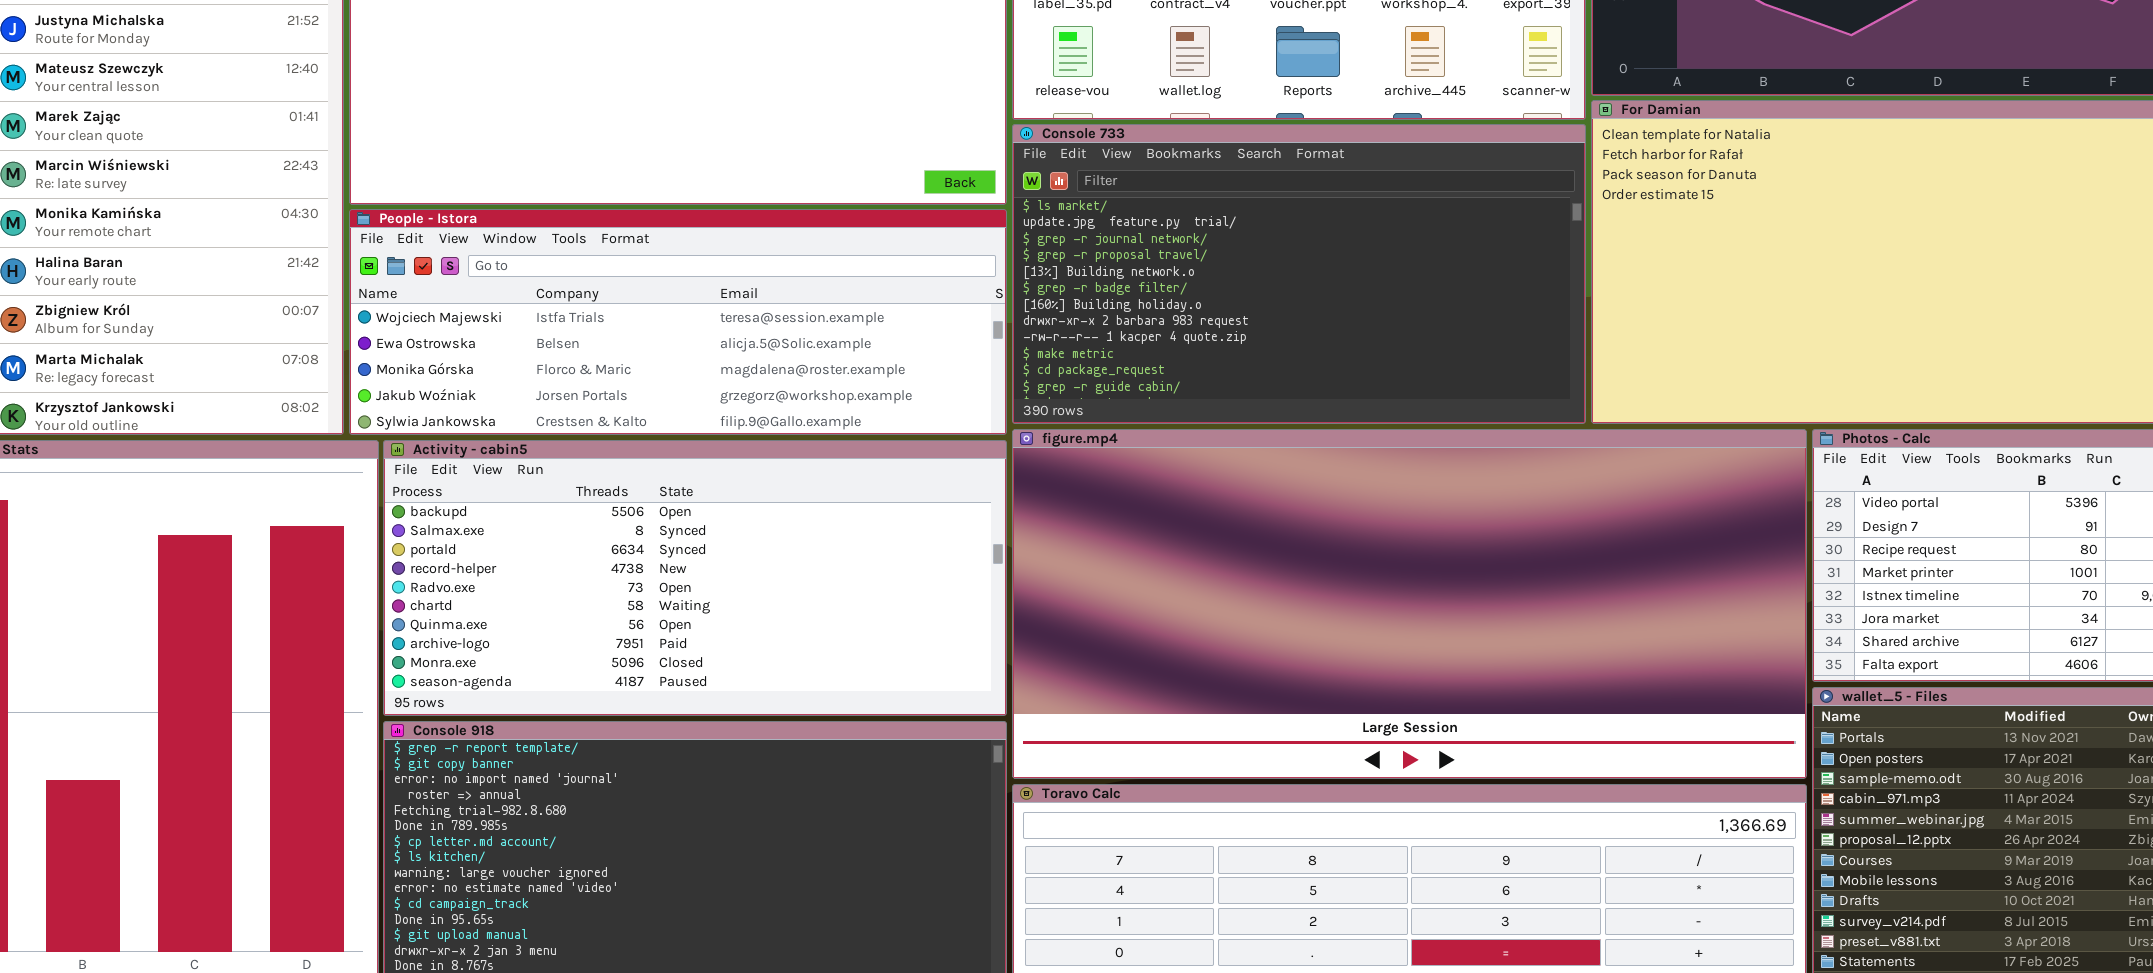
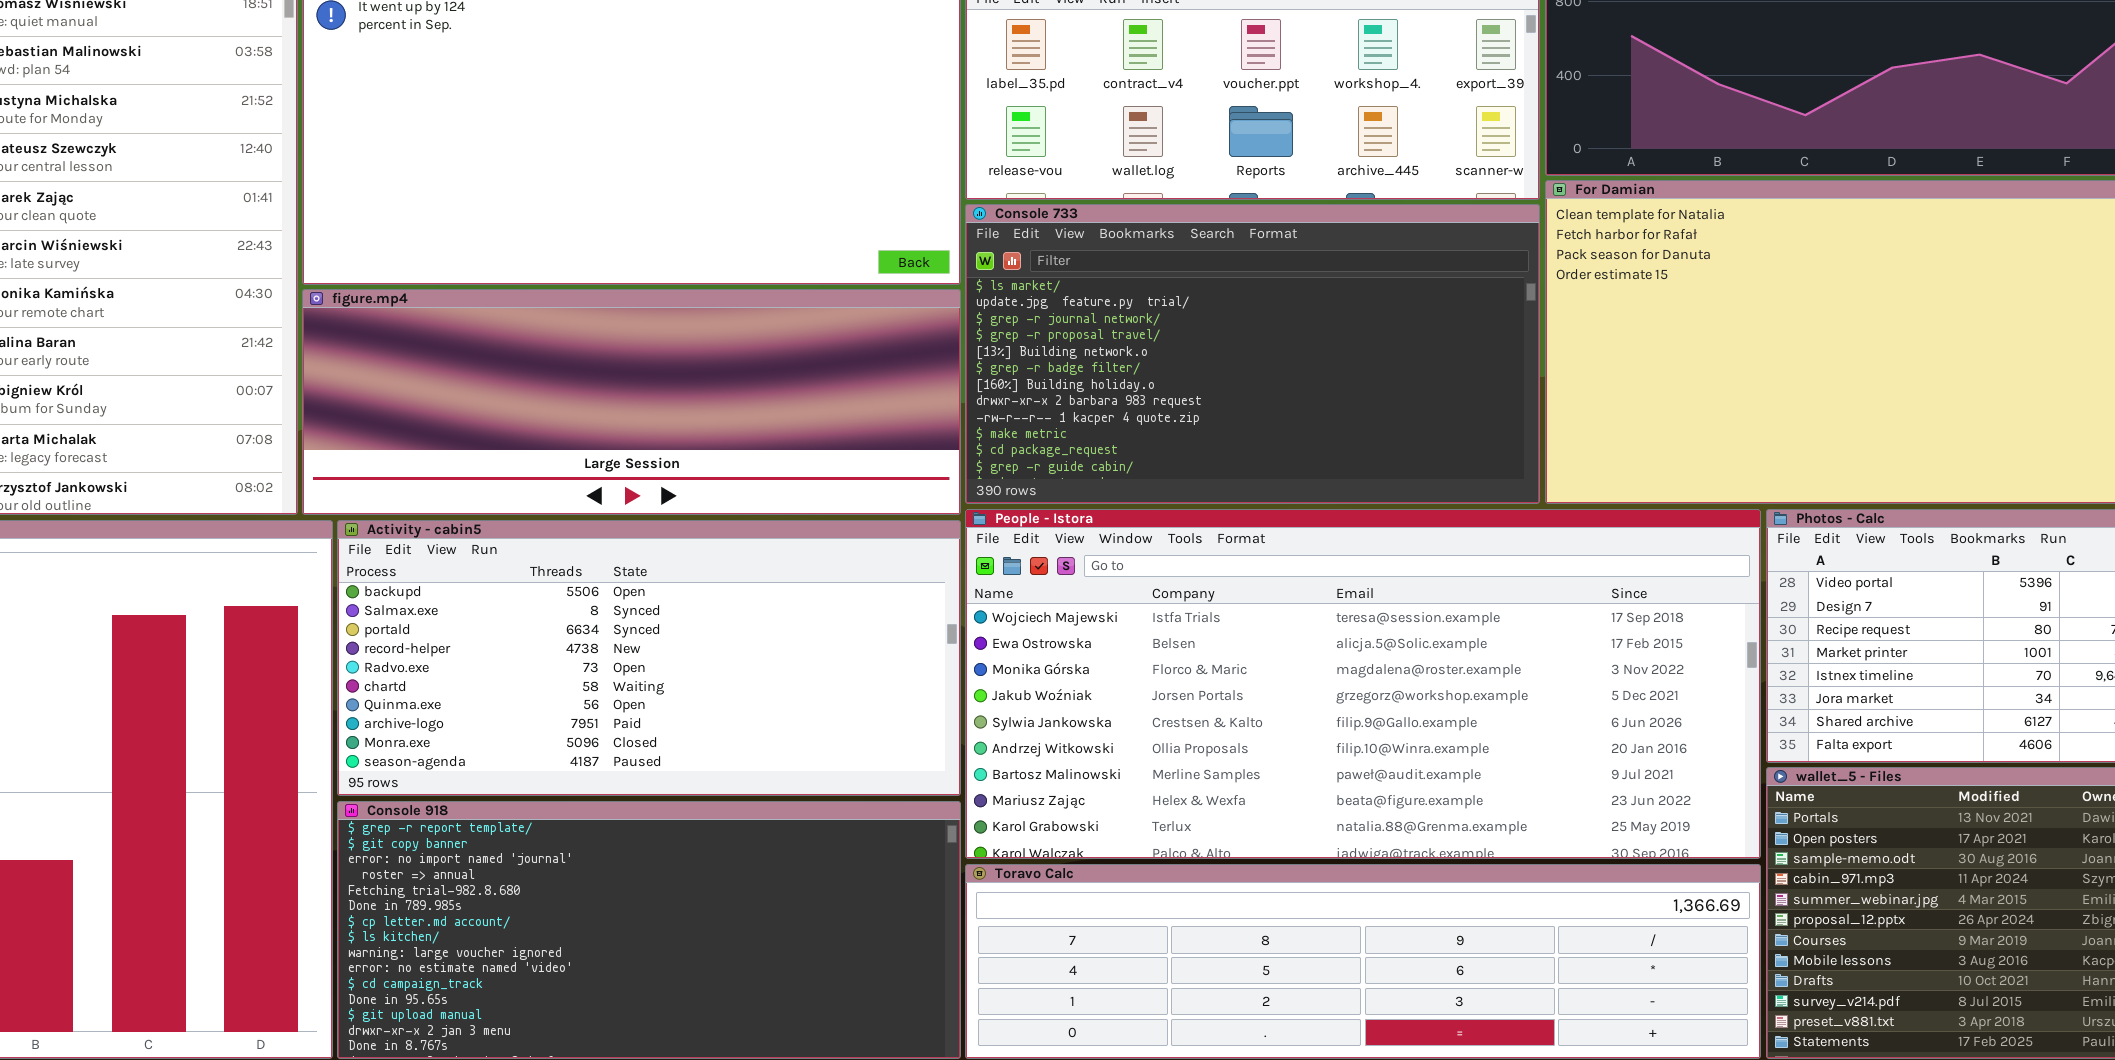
People - Istora: [349,209,1007,435] -> [965,509,1761,859], moved, resized
figure.mp4: [1012,429,1807,779] -> [302,289,961,515], moved, resized

